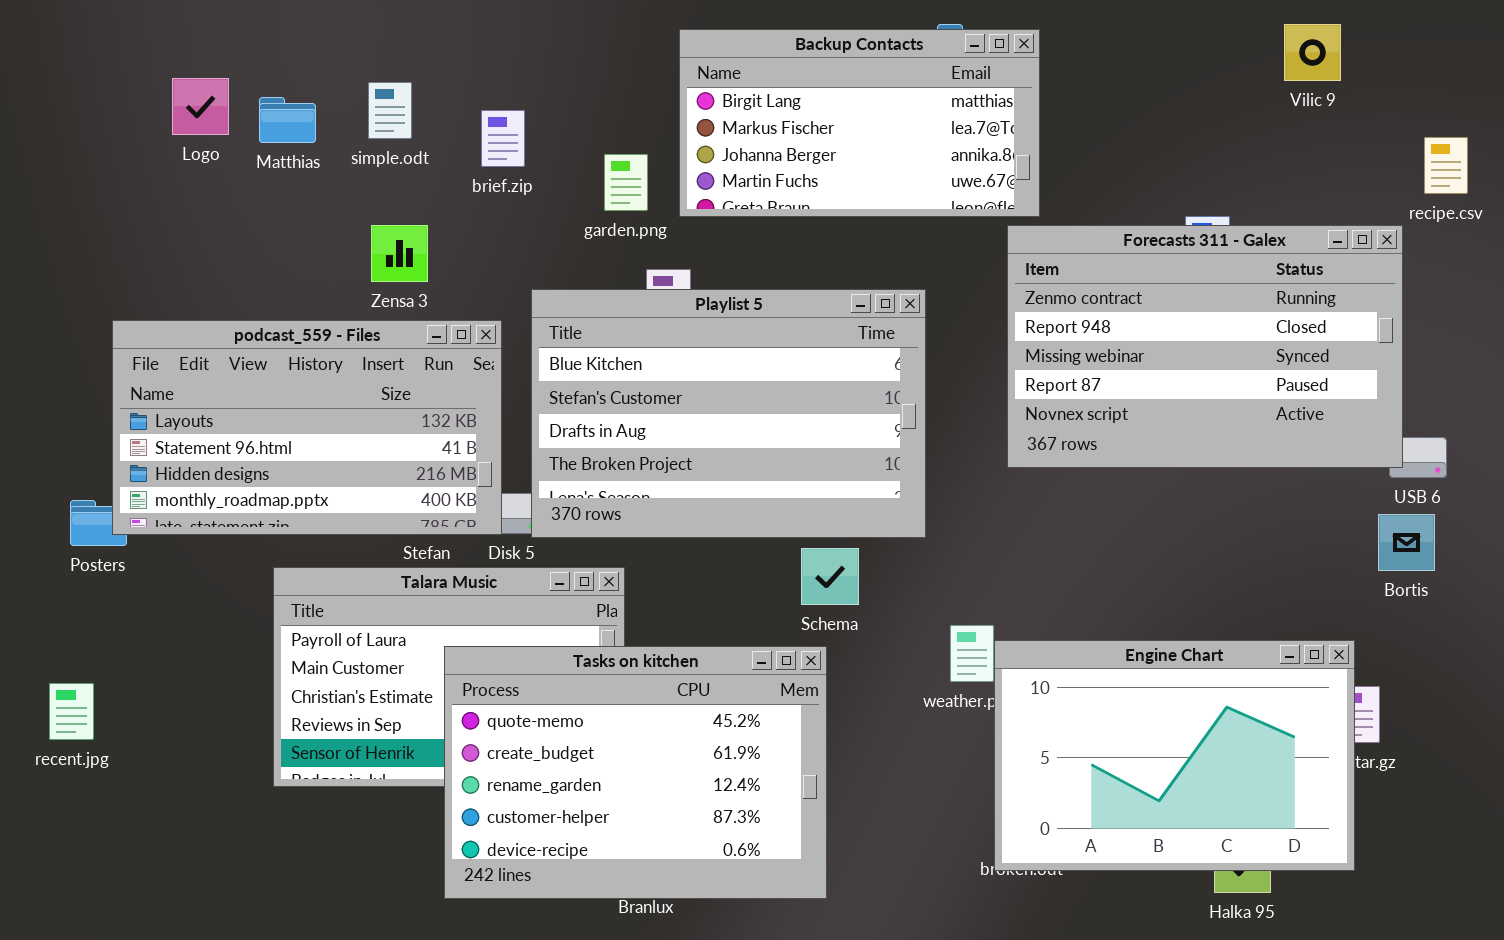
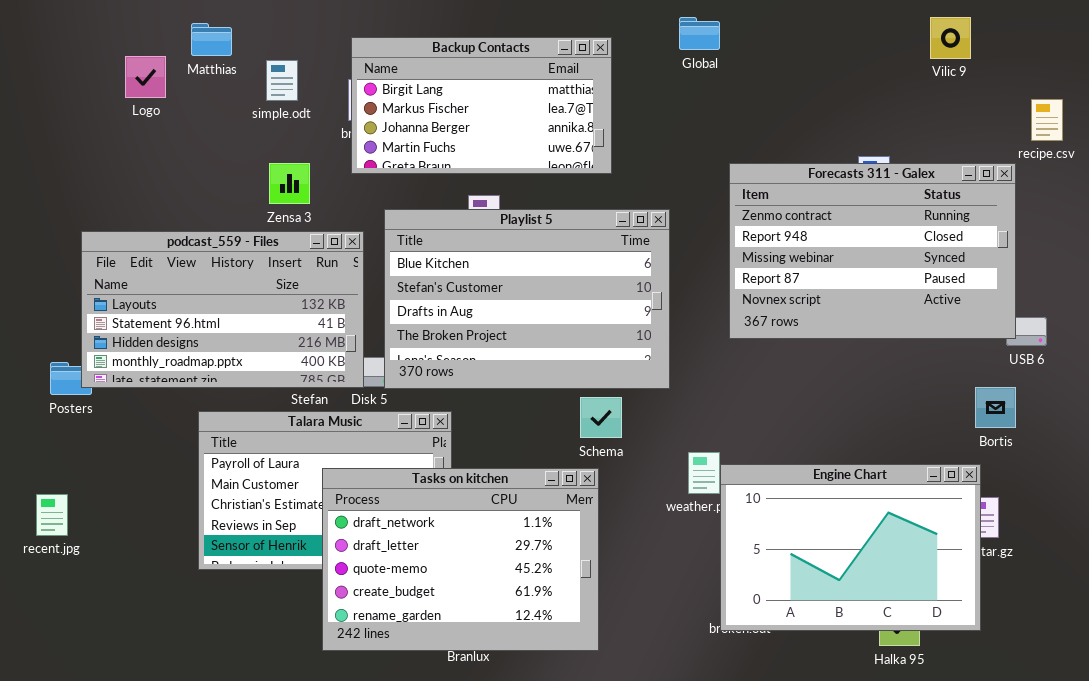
Backup Contacts: [679,29,1040,217] -> [351,37,612,174], moved
Matthias: [259,97,316,143] -> [191,23,232,56], moved
Bortis: [1378,514,1435,571] -> [975,387,1016,428], moved
Tasks on kitchen: [444,646,827,899] -> [322,468,599,651], scrolled up 2 rows

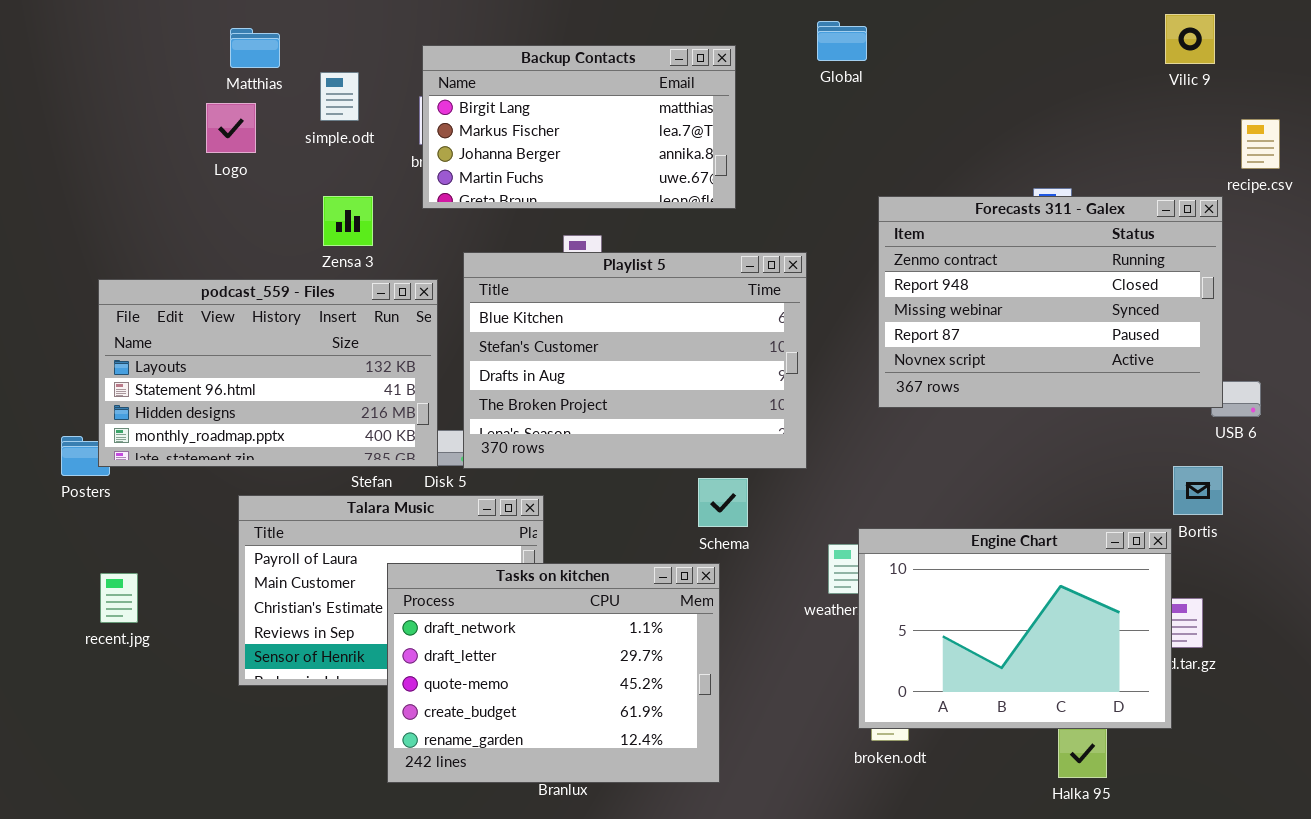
Vilic 9: [930,17,971,59] -> [1165,14,1215,64], moved
Logo: [125,56,166,98] -> [206,103,256,153], moved
Engine Chart: [720,464,981,631] -> [858,528,1172,729], moved
recent.jpg: [36,494,68,536] -> [100,573,138,623], moved

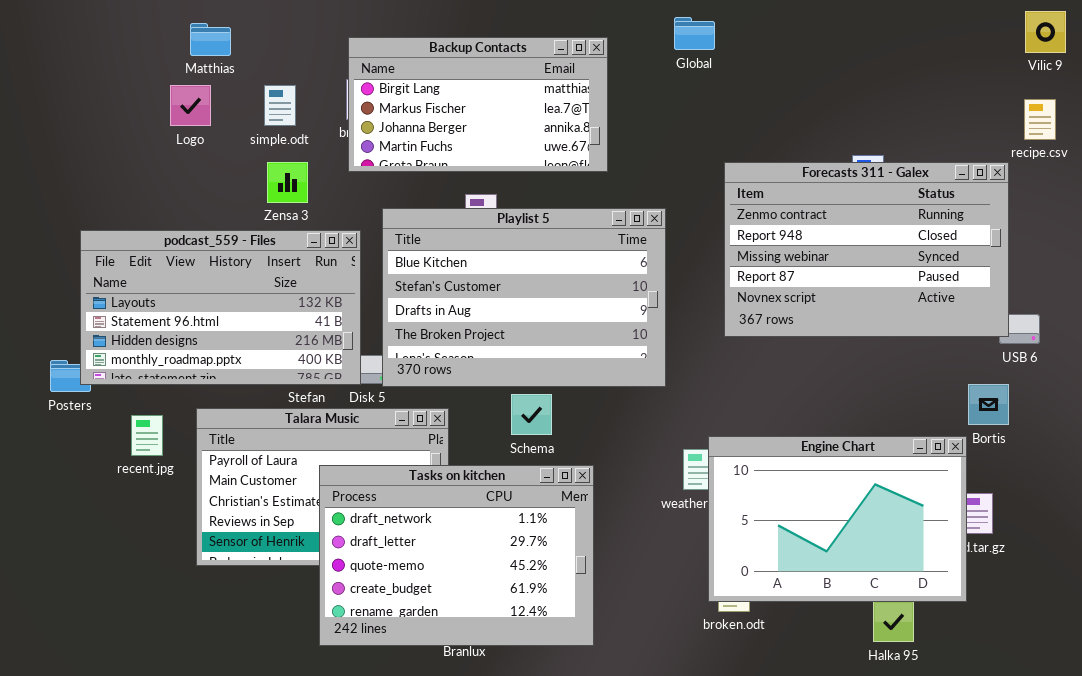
Vilic 9: [1165,14,1215,64] -> [1025,11,1066,53], moved
simple.odt: [320,72,359,121] -> [264,85,296,126], moved
Schema: [698,478,748,527] -> [511,394,552,435], moved
recent.jpg: [100,573,138,623] -> [131,415,163,456], moved

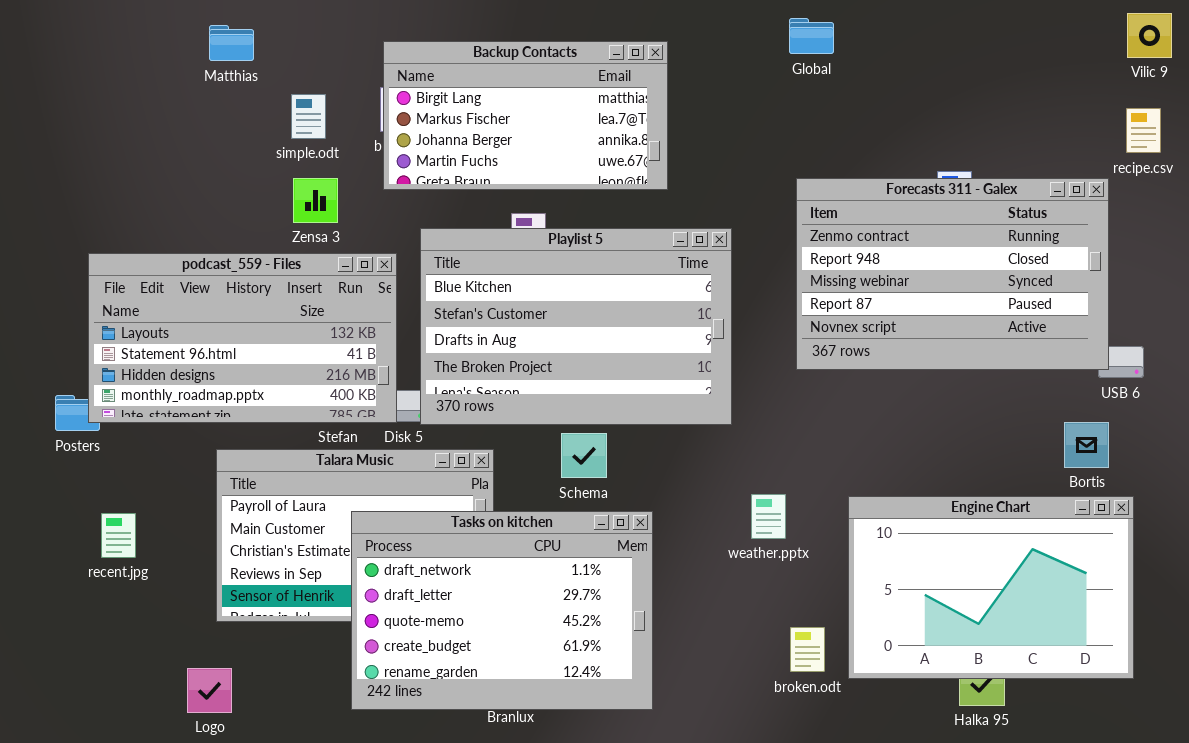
Global: [674,17,715,50] -> [789,18,834,54], moved
Logo: [170,85,211,126] -> [187,668,232,713], moved
recent.jpg: [131,415,163,456] -> [101,513,136,558], moved
Engine Chart: [708,436,967,602] -> [848,496,1134,679], moved

